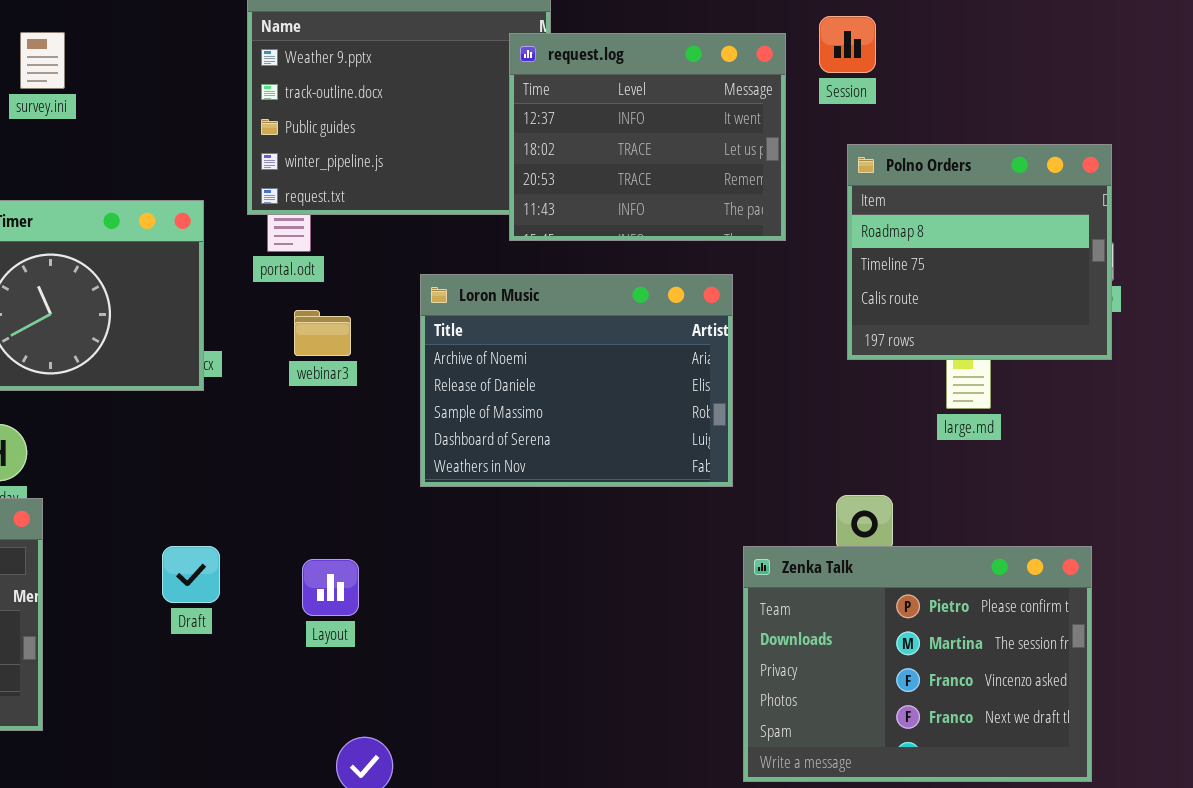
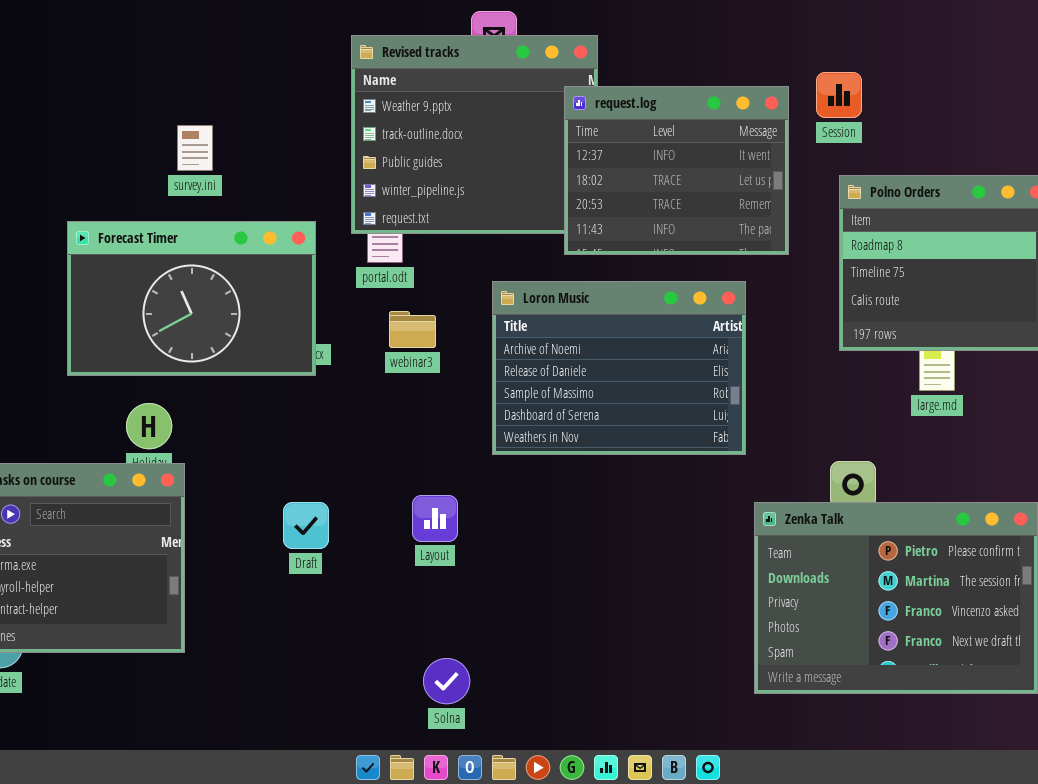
survey.ini: [20,32,65,89] -> [177,125,213,171], moved
Layout: [302,559,359,616] -> [412,495,458,542], moved

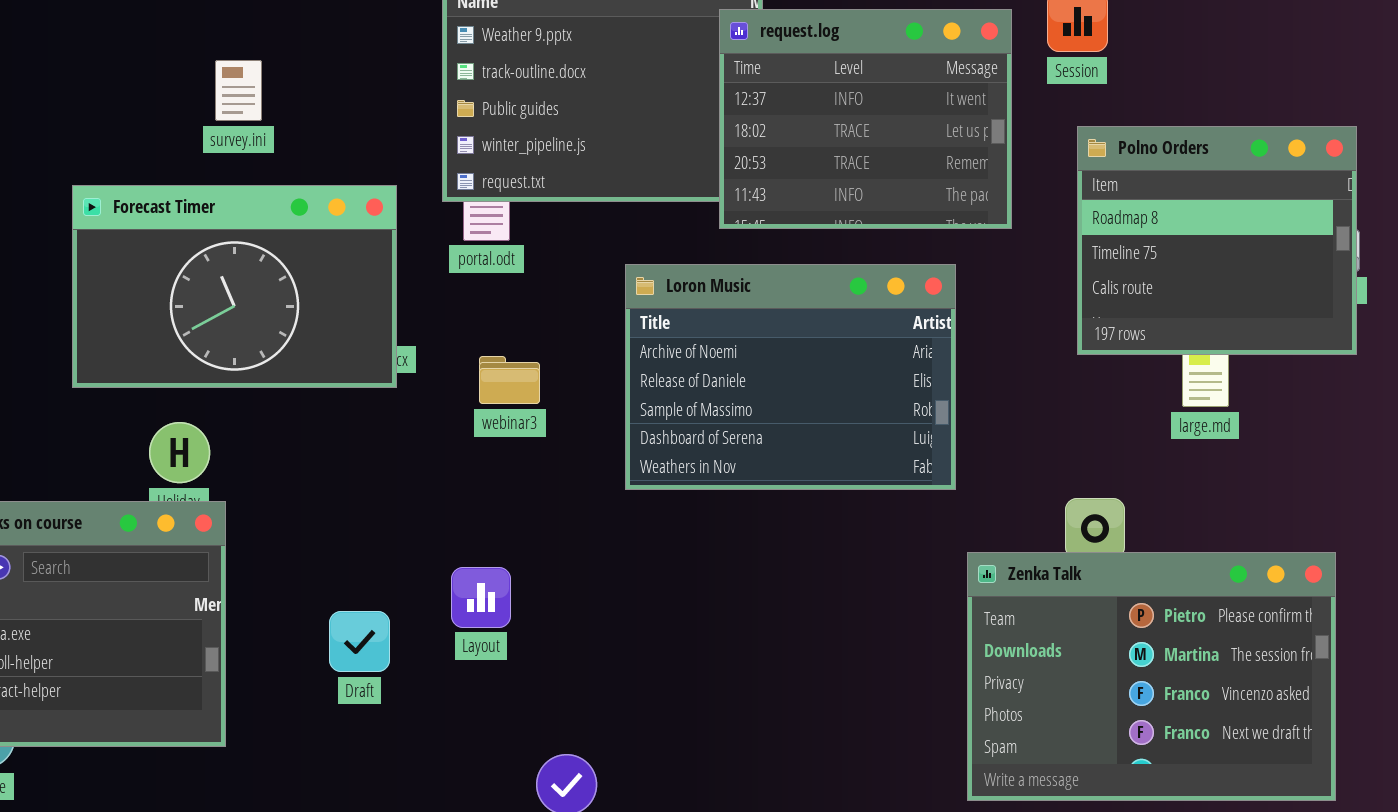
webinar3: [389,311,436,348] -> [479,356,540,404], moved
Layout: [412,495,458,542] -> [451,567,511,628], moved
Draft: [283,502,329,549] -> [329,611,390,672], moved

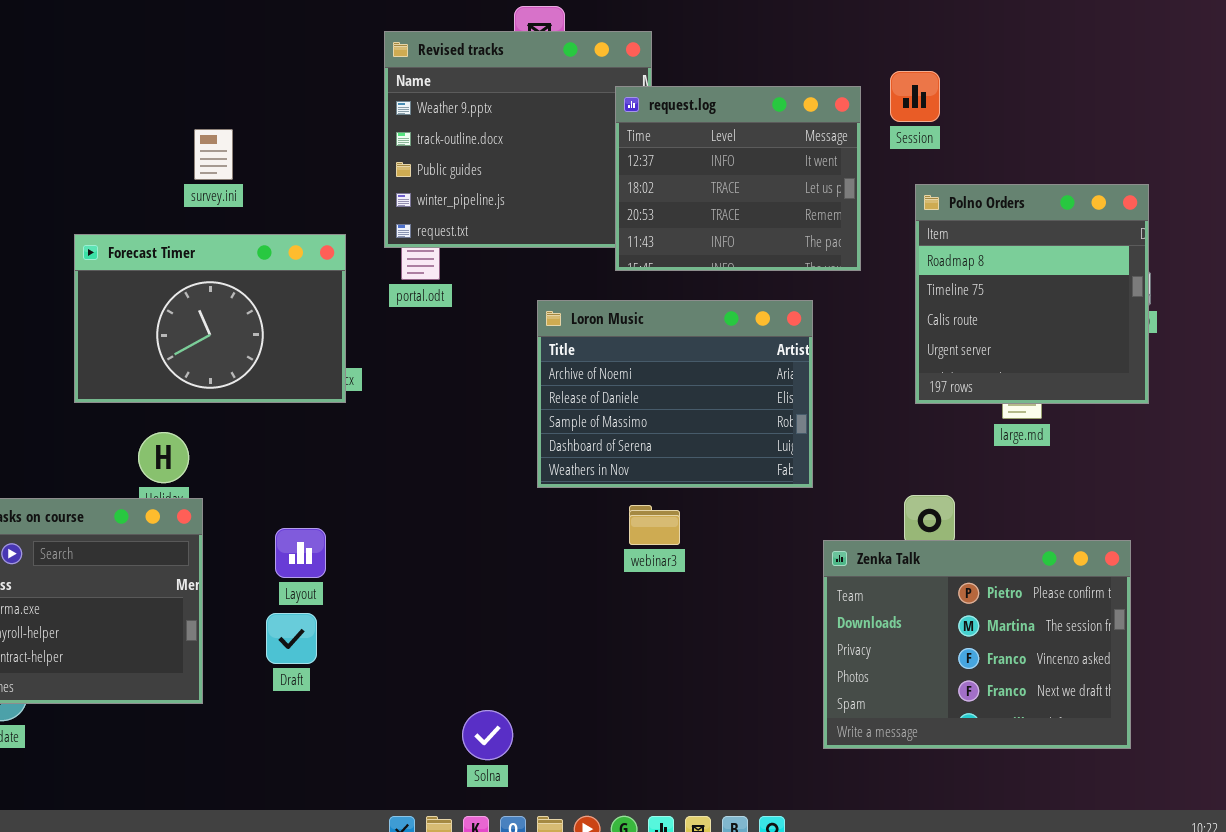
Polno Orders: [1077,126,1357,355] -> [915,184,1149,404], resized
webinar3: [479,356,540,404] -> [629,505,680,545], moved
Layout: [451,567,511,628] -> [275,528,326,578], moved
Draft: [329,611,390,672] -> [266,613,317,664], moved

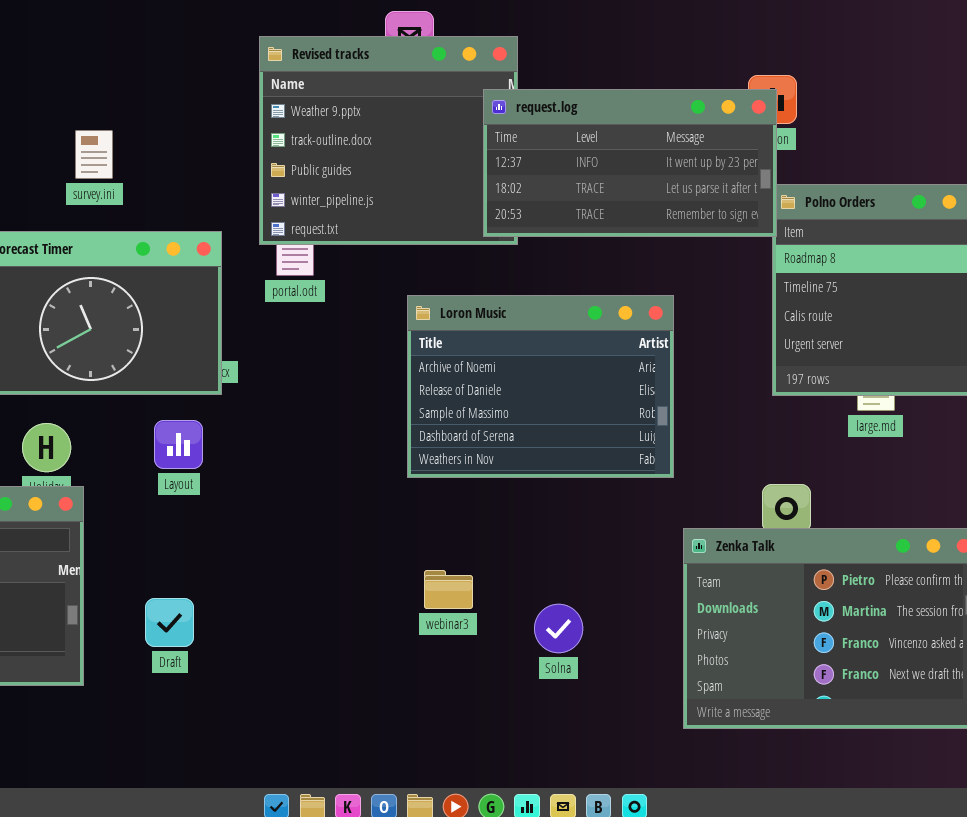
request.log: [615,86,861,271] -> [483,89,777,237], resized
webinar3: [629,505,680,545] -> [424,570,473,609], moved
Layout: [275,528,326,578] -> [154,420,203,469], moved
Solna: [462,710,513,760] -> [534,604,583,653], moved

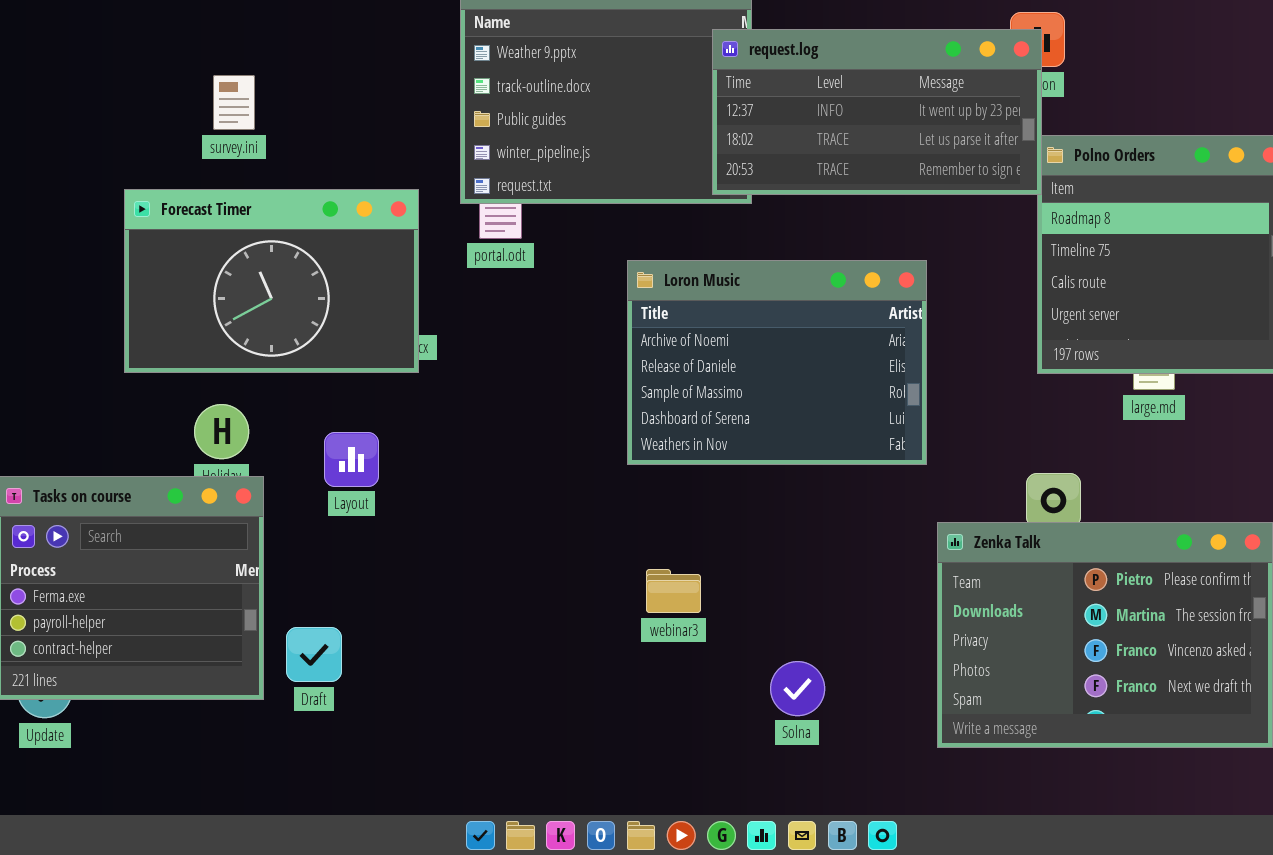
survey.ini: [75,130,113,179] -> [213,75,255,130], moved
Layout: [154,420,203,469] -> [324,432,379,487], moved
Draft: [145,598,194,647] -> [286,627,342,682], moved
Solna: [534,604,583,653] -> [770,661,825,716], moved

